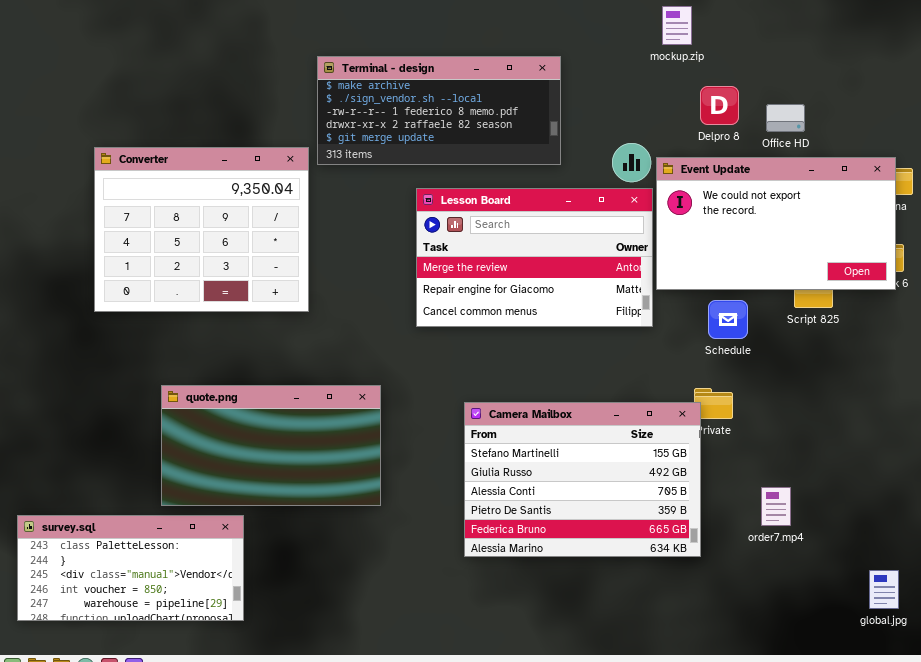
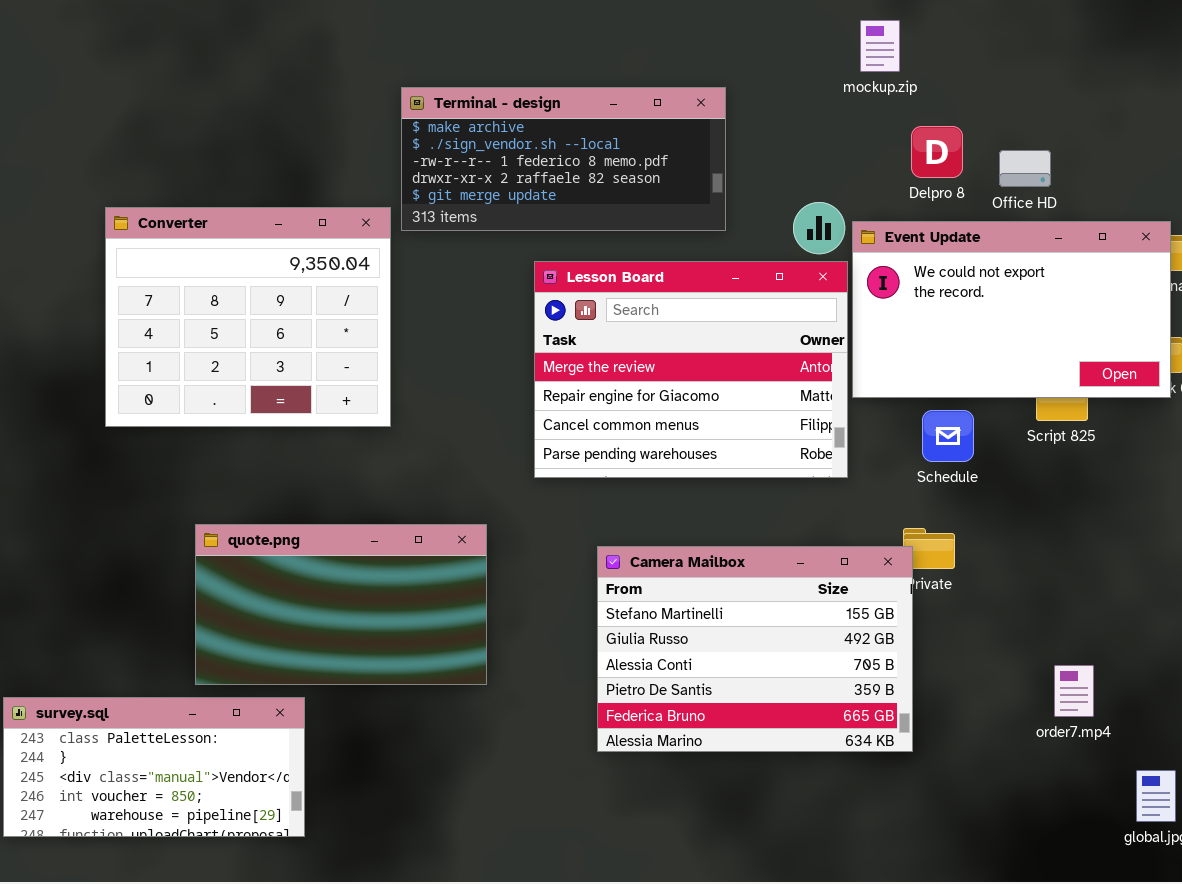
Lesson Board: [416,188,653,327] -> [534,261,848,478], resized
order7.mp4: [761,487,791,526] -> [1054,665,1094,717], moved

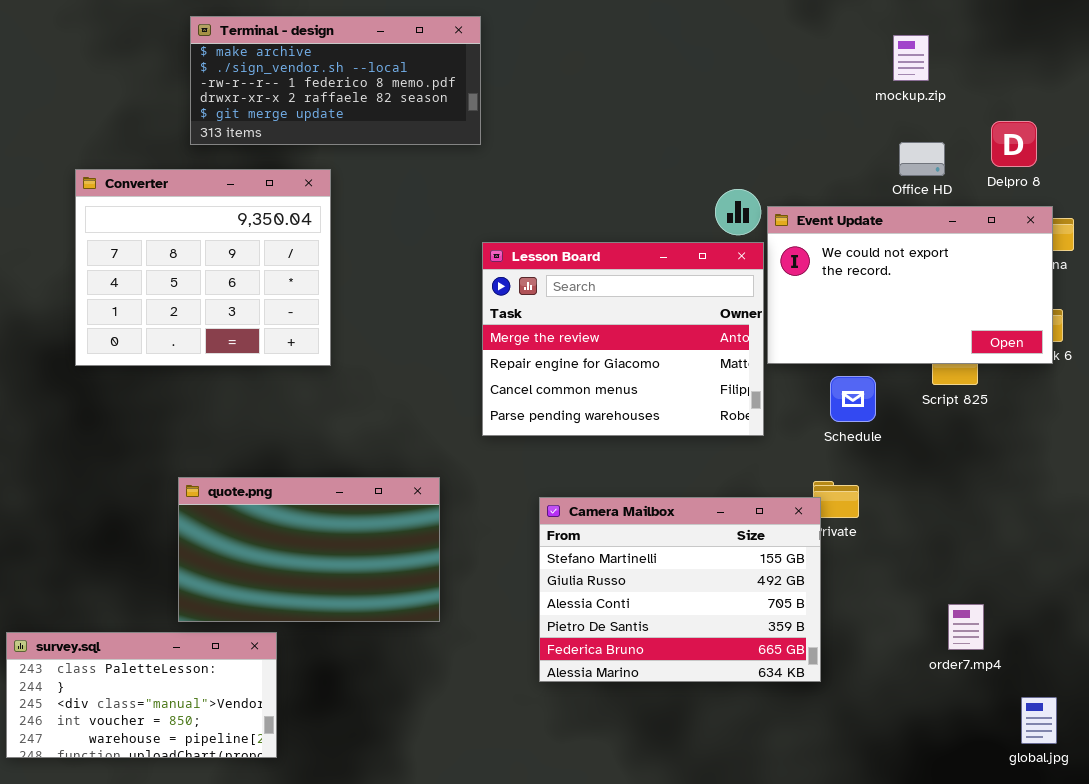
mockup.zip: [860,20,900,72] -> [893,35,929,81], moved
Terminal - design: [401,87,726,231] -> [190,16,481,145], moved
Delpro 8: [911,126,963,178] -> [991,121,1037,167], moved
Converter: [105,207,391,427] -> [75,169,331,366], moved

